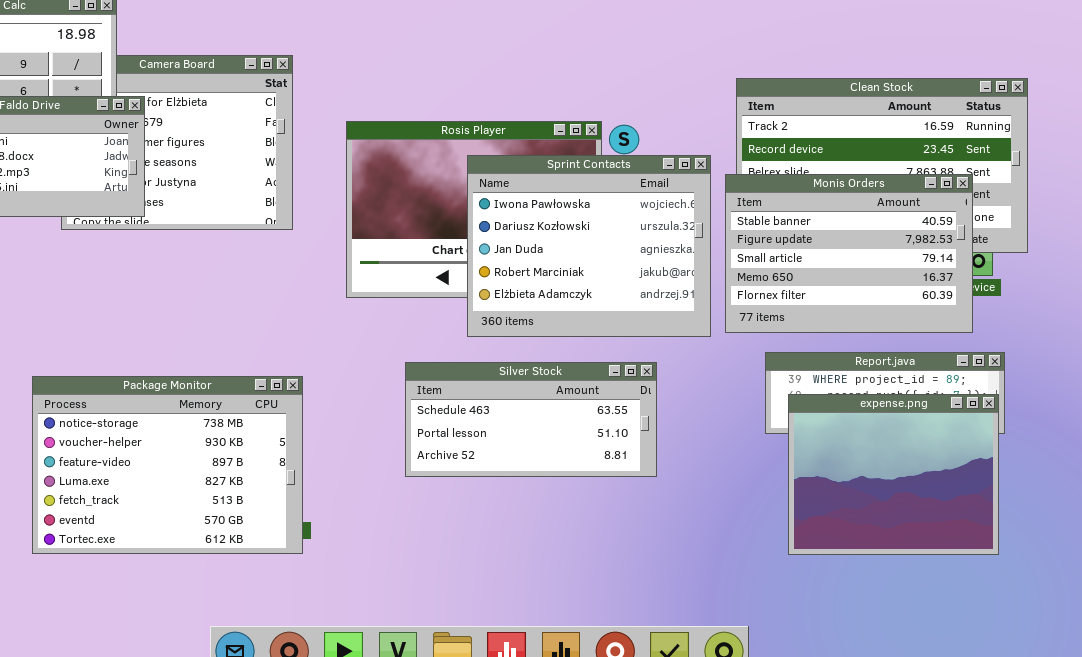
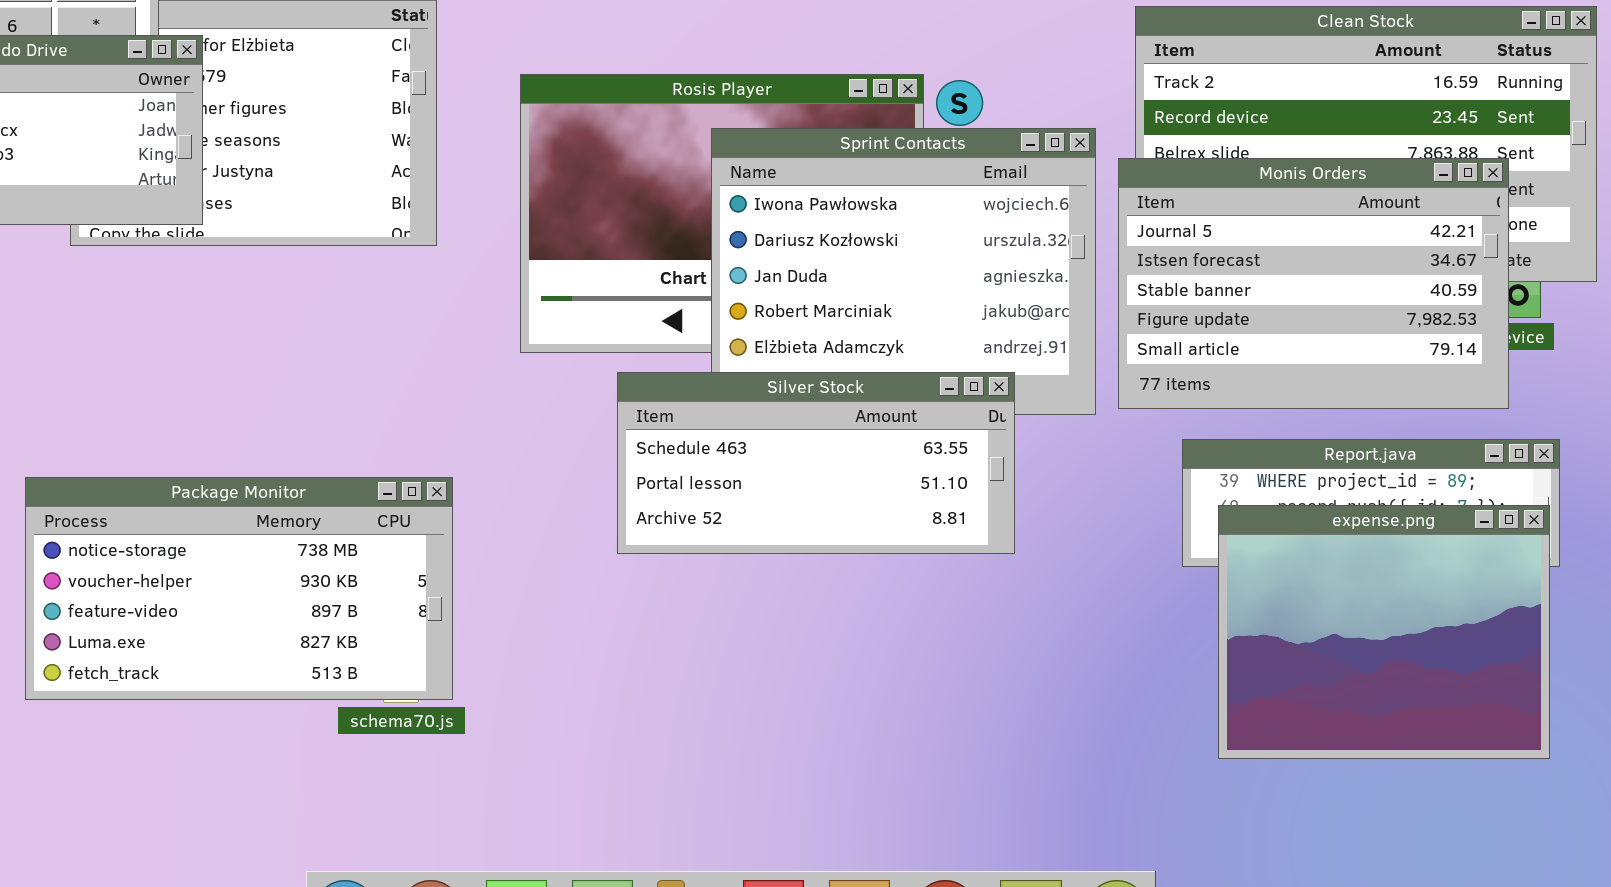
Monis Orders: [725,174,973,333] -> [1118,158,1509,409], scrolled up 2 rows
Silver Stock: [405,362,657,477] -> [617,372,1015,554], moved
Package Monitor: [32,376,303,554] -> [25,477,453,700], resized

